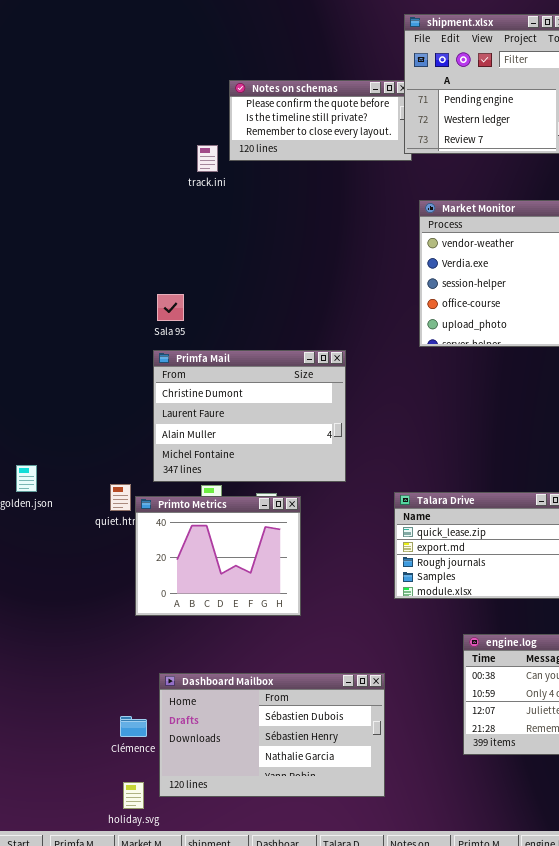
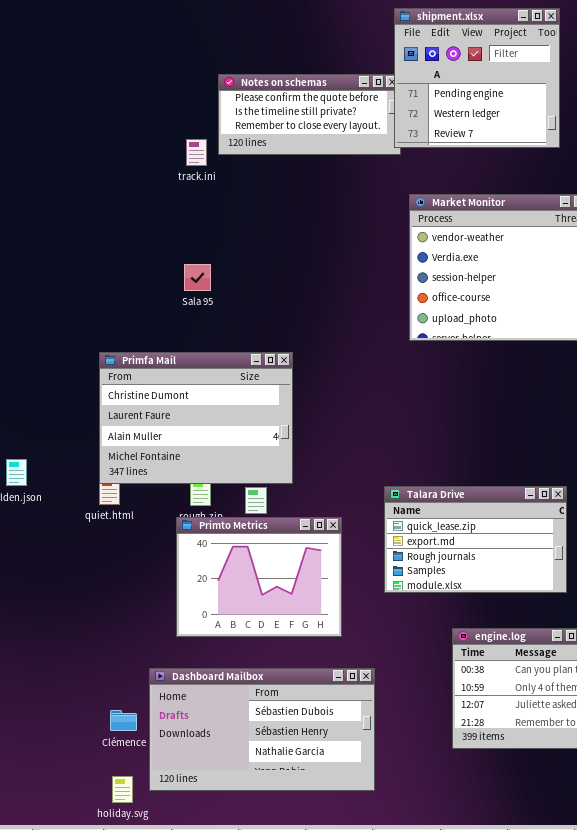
Sala 95: [157,294,184,321] -> [184,264,211,291], moved
Primfa Mail: [153,350,346,482] -> [99,352,293,484], moved
Primto Metrics: [135,496,301,616] -> [176,517,342,637], moved

